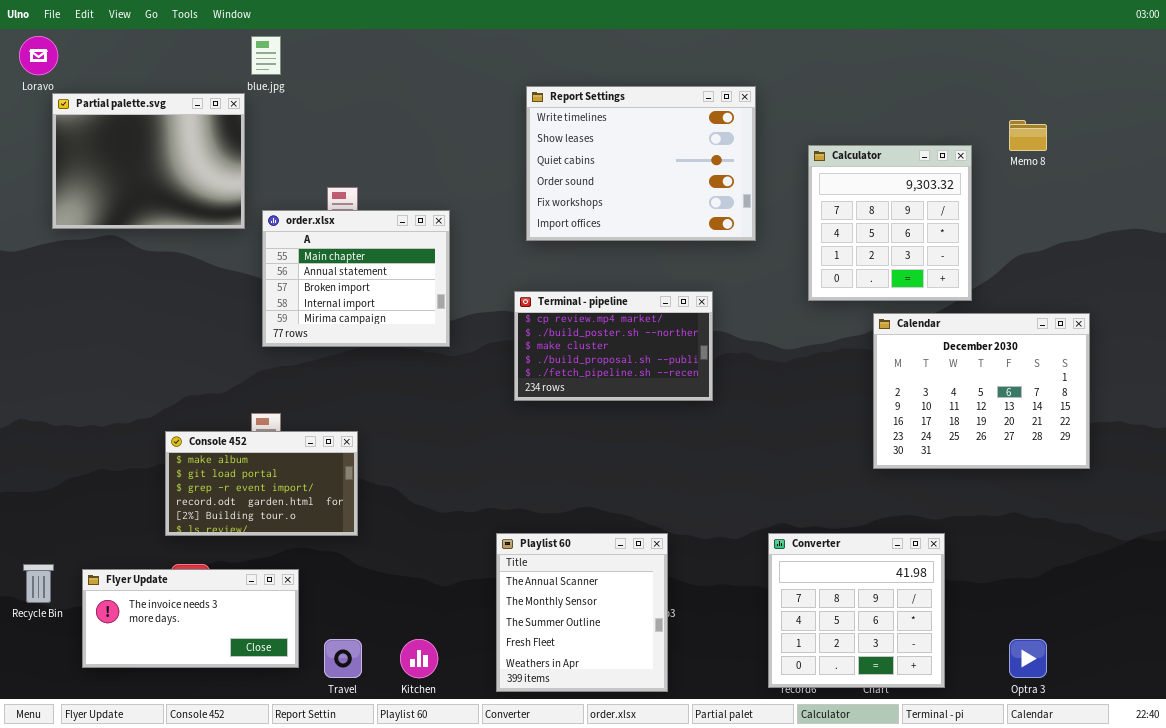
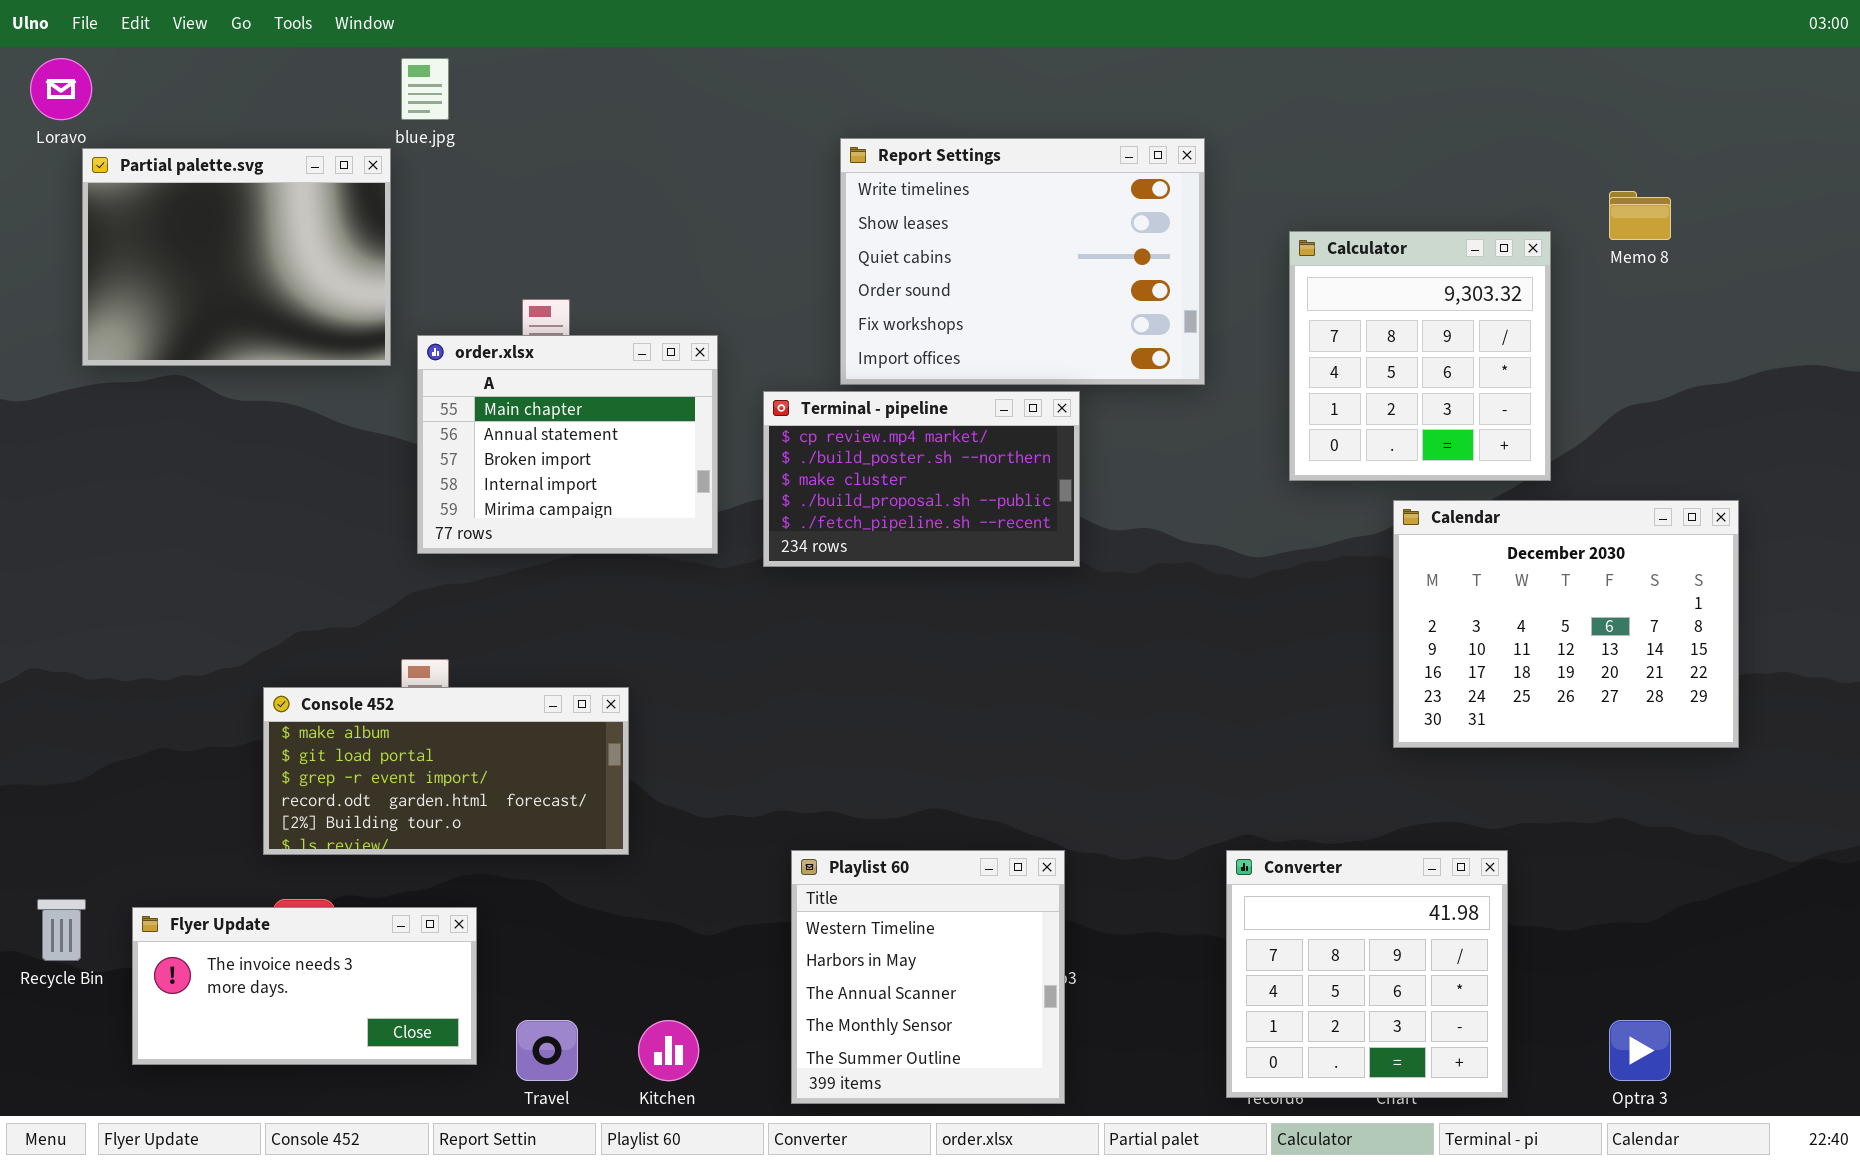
Terminal - pipeline: [514,291,713,401] -> [763,391,1080,567], moved
Console 452: [165,431,358,536] -> [263,687,629,855], resized
Playlist 60: [496,533,668,692] -> [791,850,1065,1104], scrolled up 2 rows

